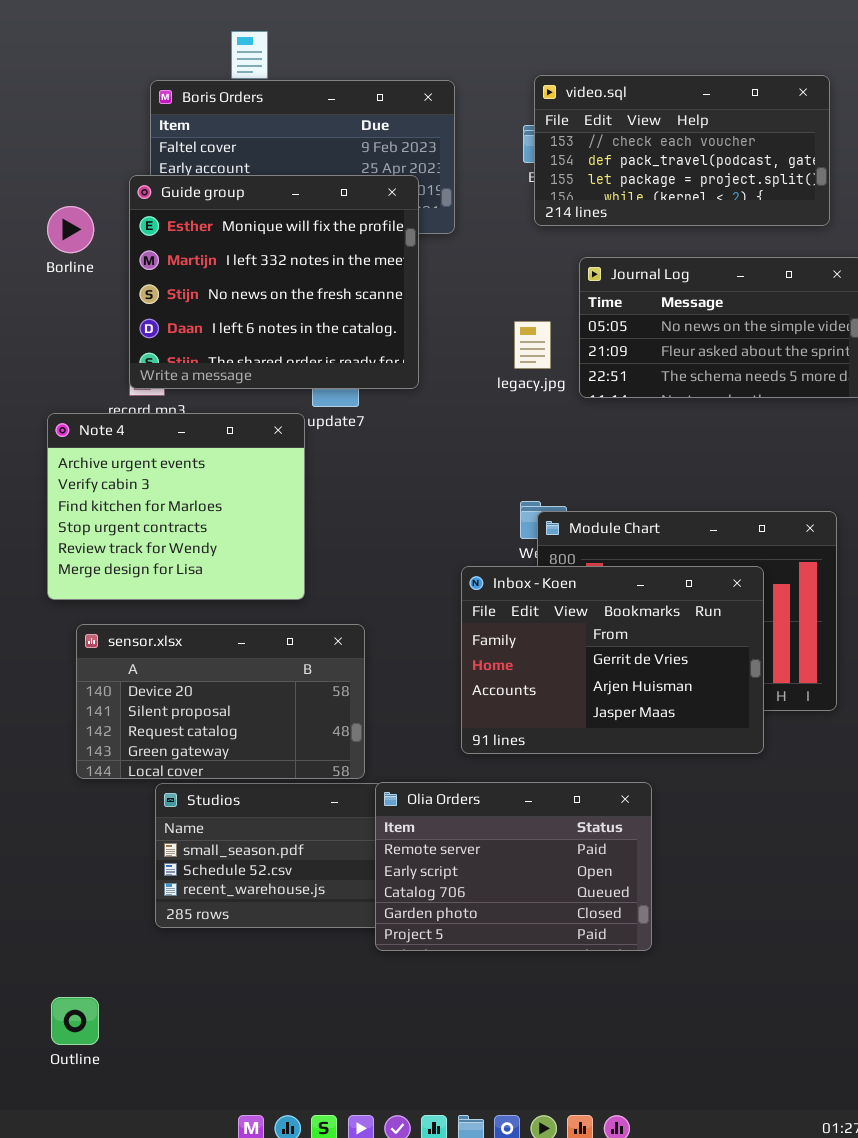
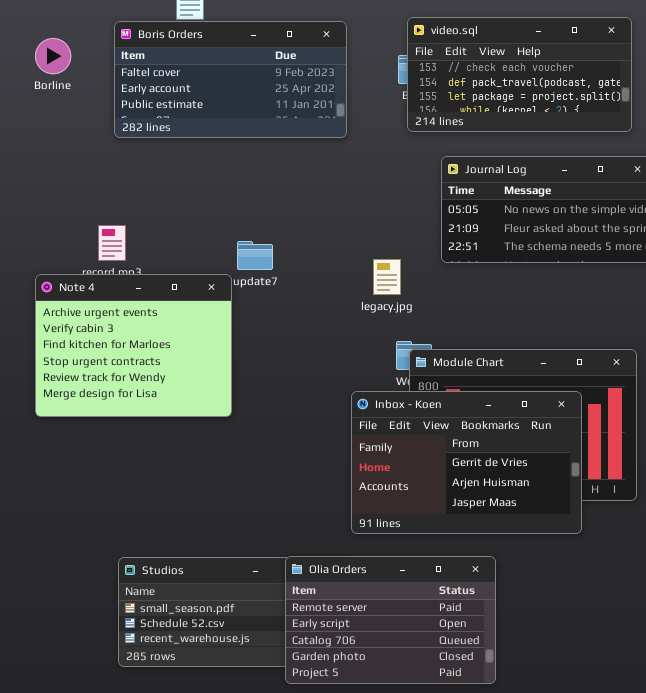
Guide group: [129,175,419,389] -> none, closed
Borline: [47,206,94,253] -> [35,38,71,74], moved
legacy.jpg: [514,321,551,369] -> [373,259,401,295], moved
sensor.xlsx: [76,624,365,779] -> none, closed

